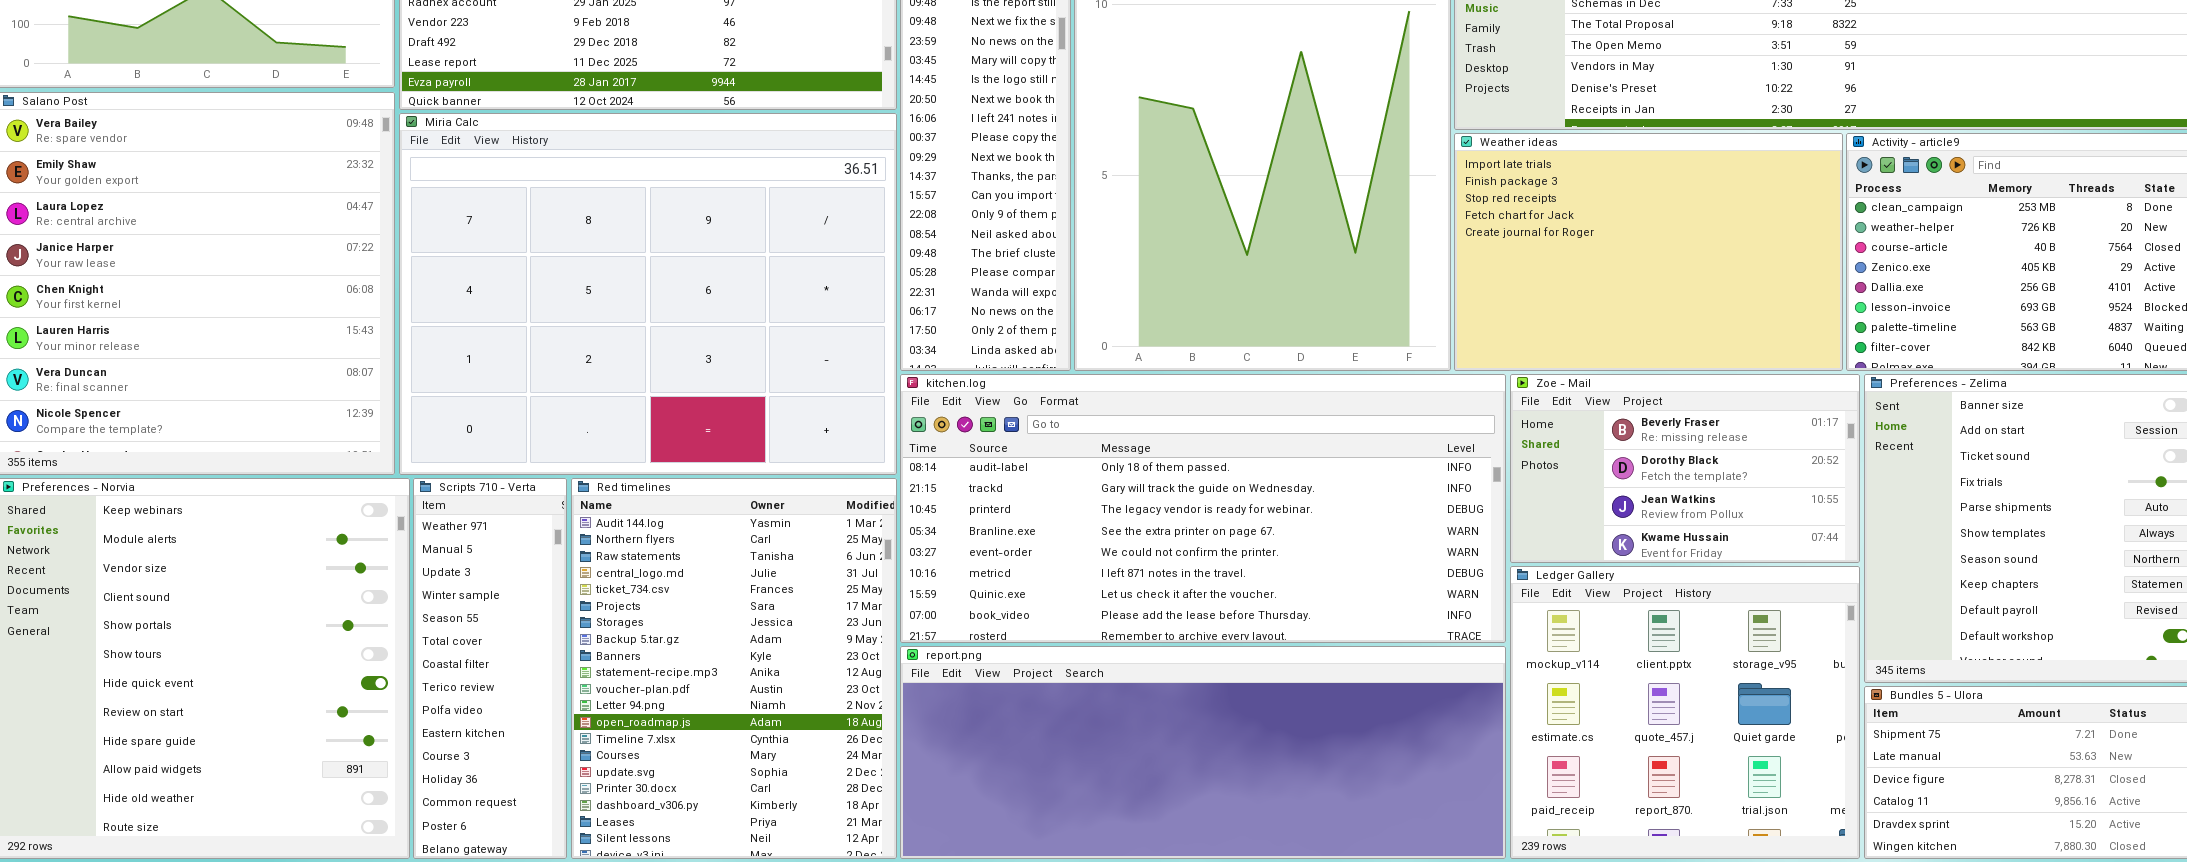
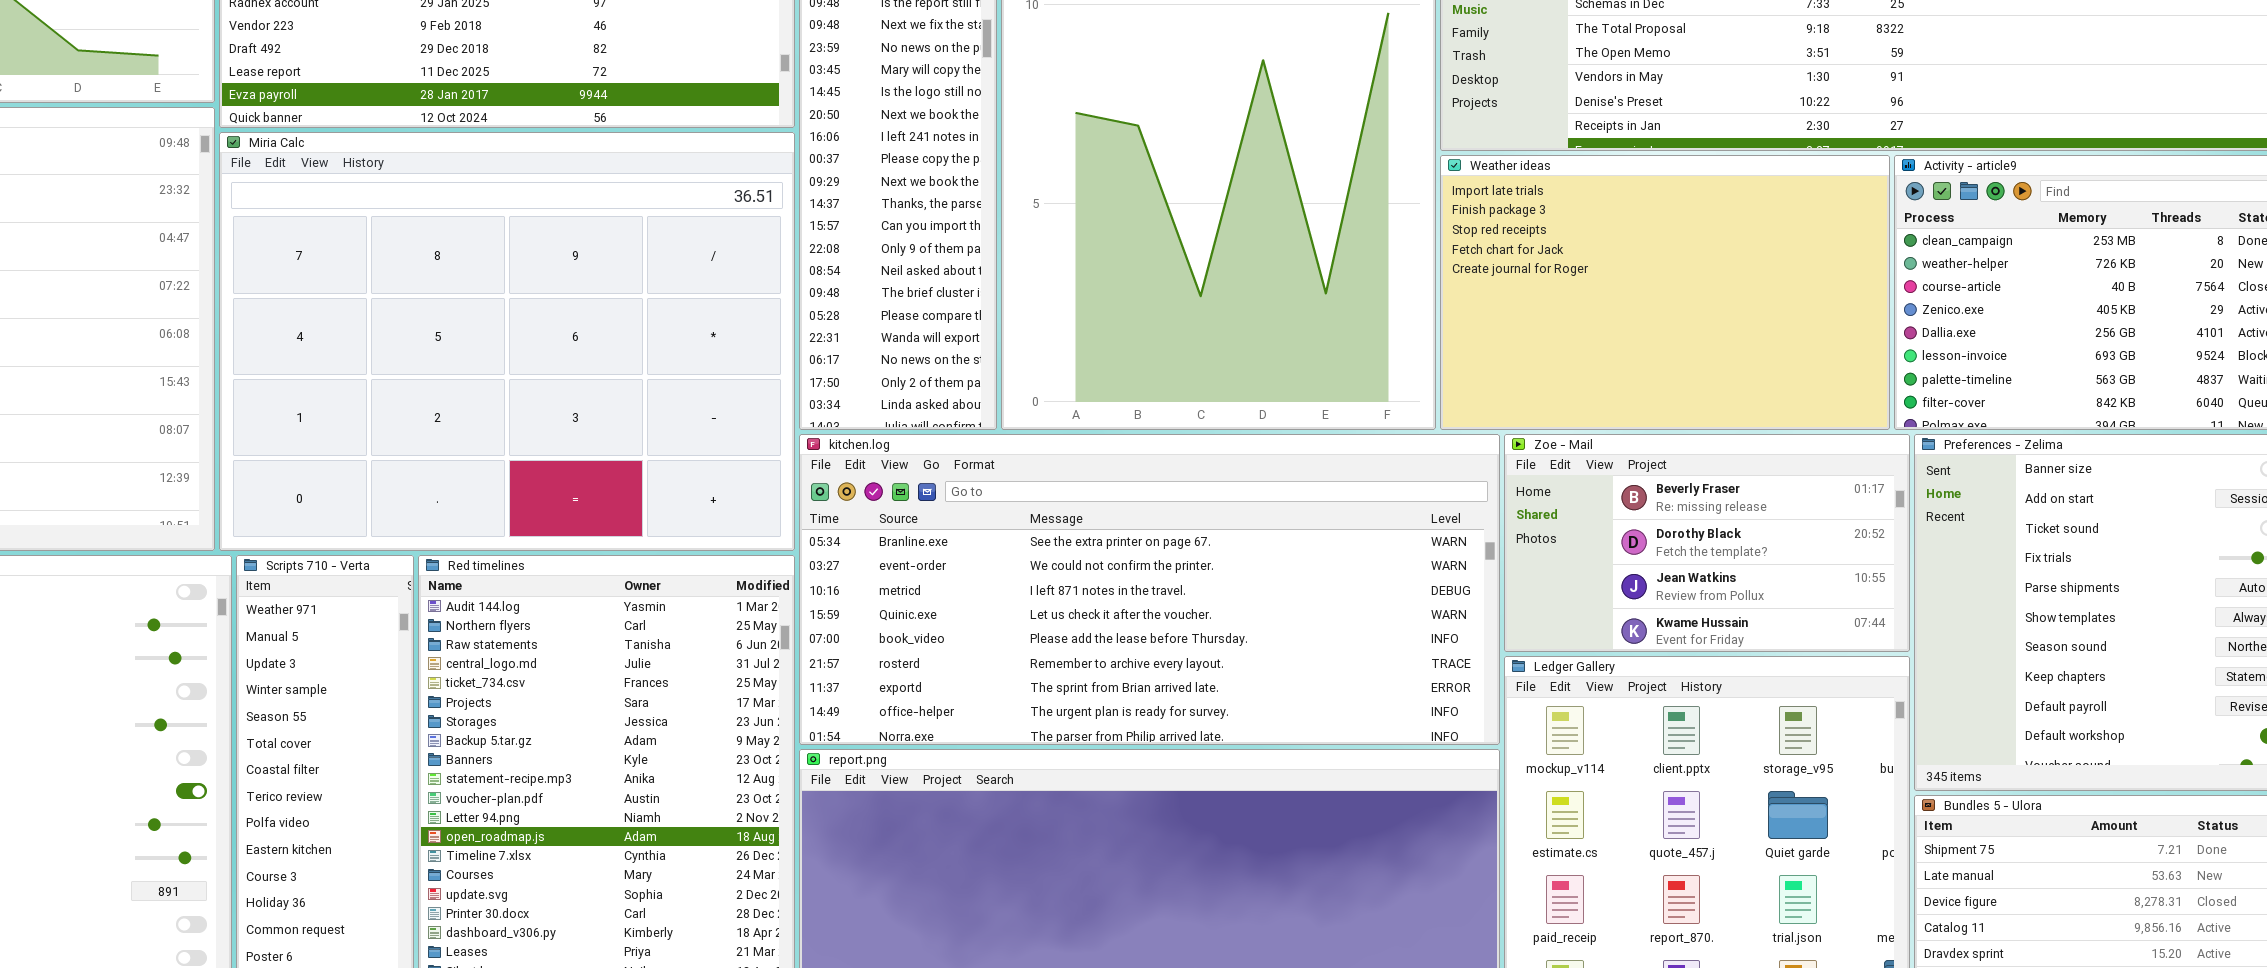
kitchen.log: [900,374,1506,643] -> [799,434,1500,745], scrolled down 3 rows

